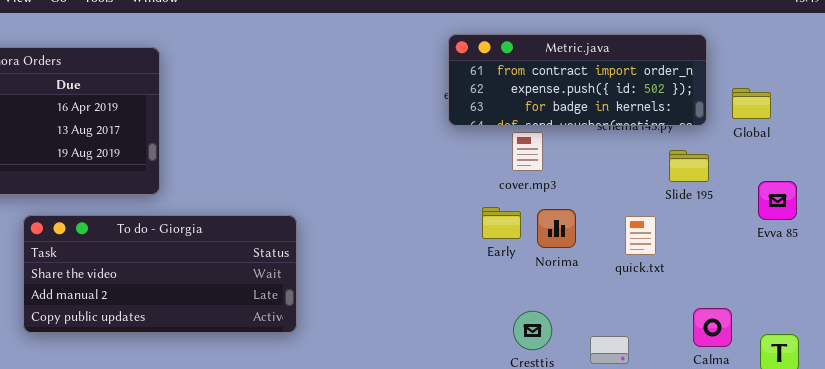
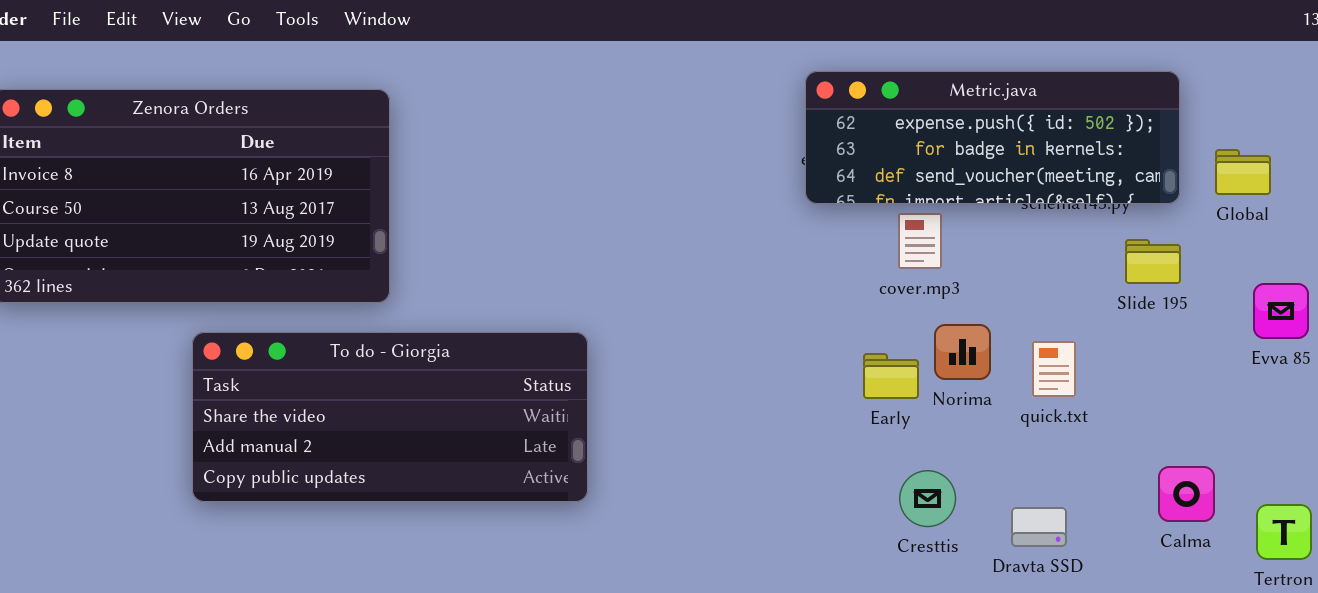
Metric.java: [448,34,707,126] -> [805,71,1180,204], scrolled down 1 row
Early: [482,207,521,239] -> [863,353,919,399], moved
quick.txt: [625,216,656,255] -> [1032,341,1076,397], moved

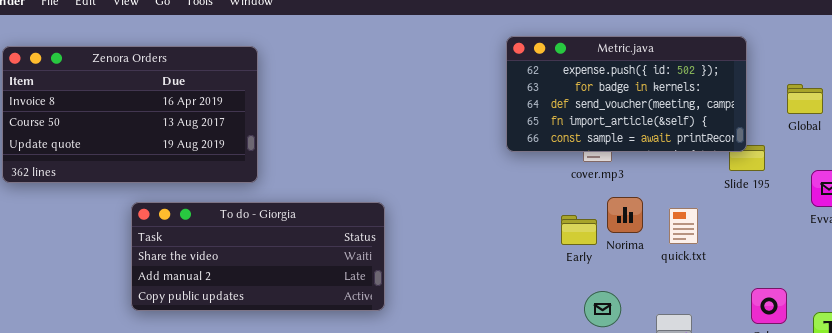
Metric.java: [805,71,1180,204] -> [506,36,747,152], moved, resized

